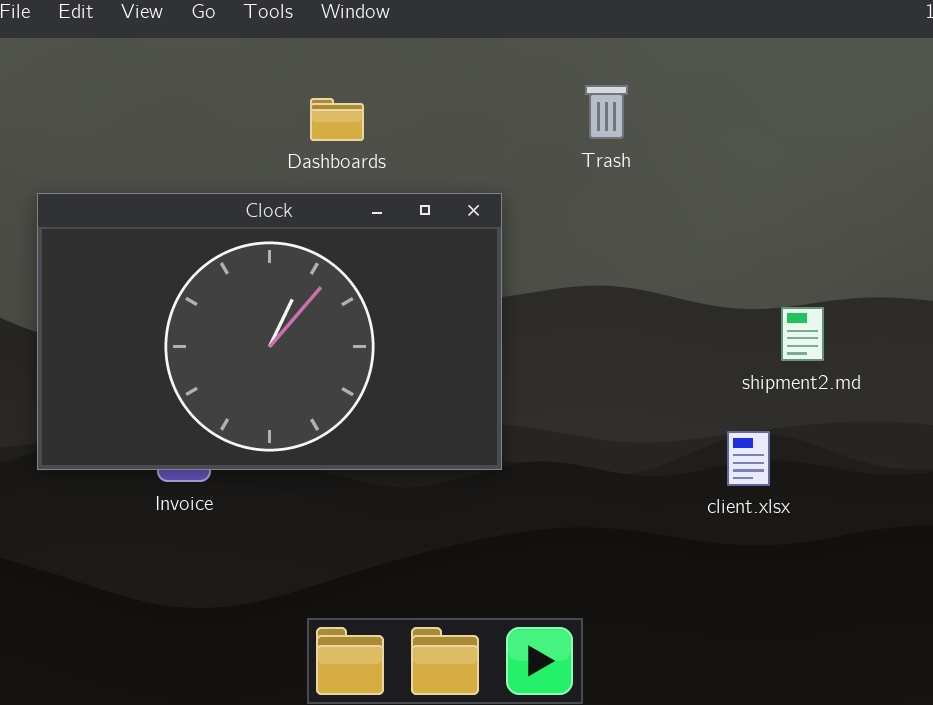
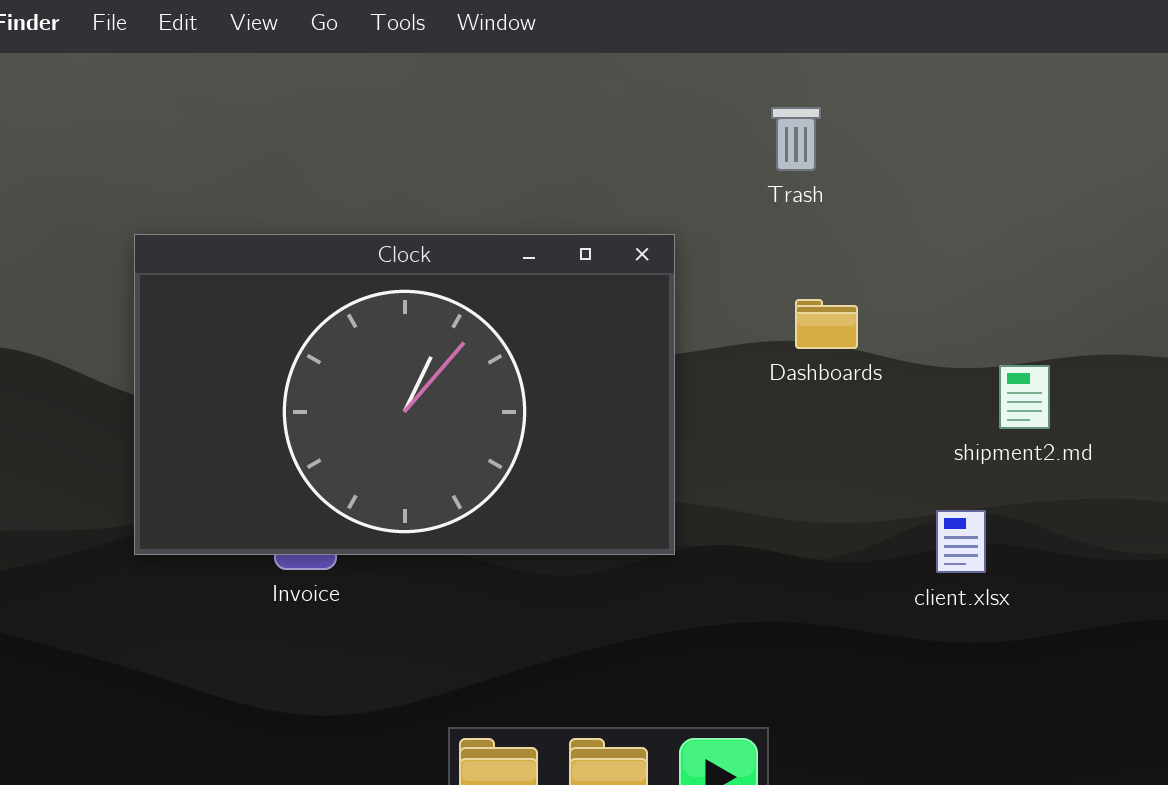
Dashboards: [310,98,364,141] -> [795,299,858,349], moved

